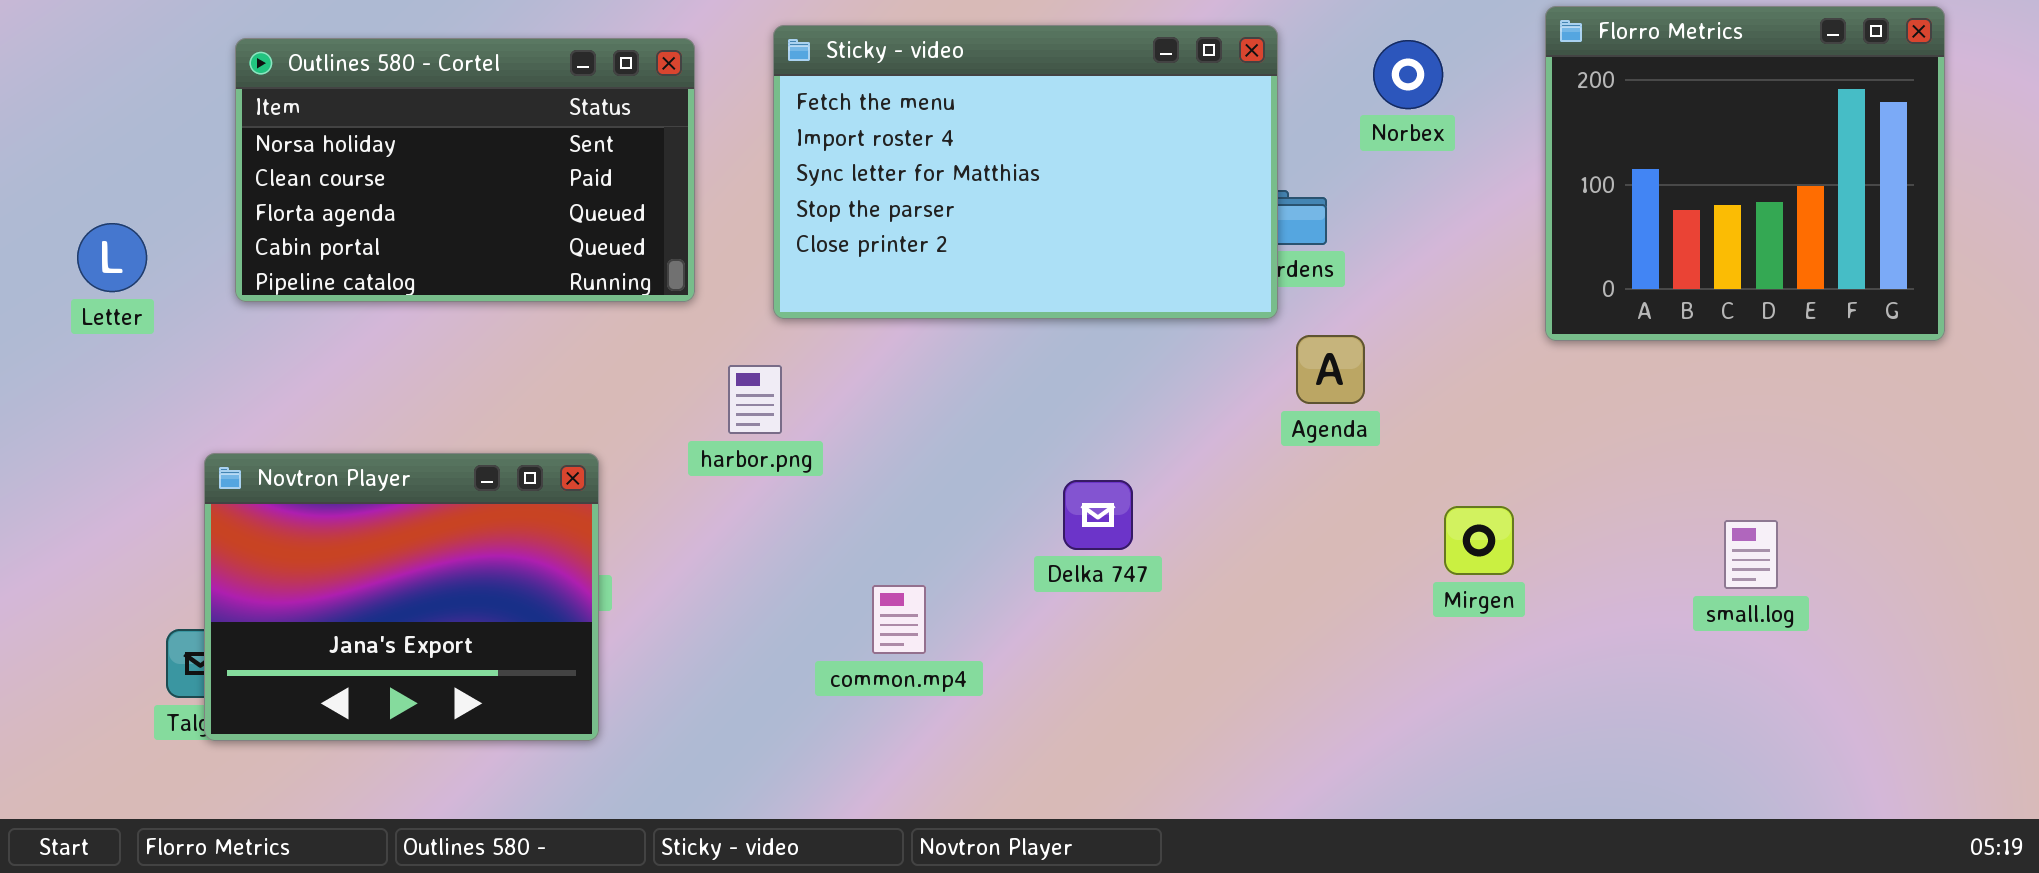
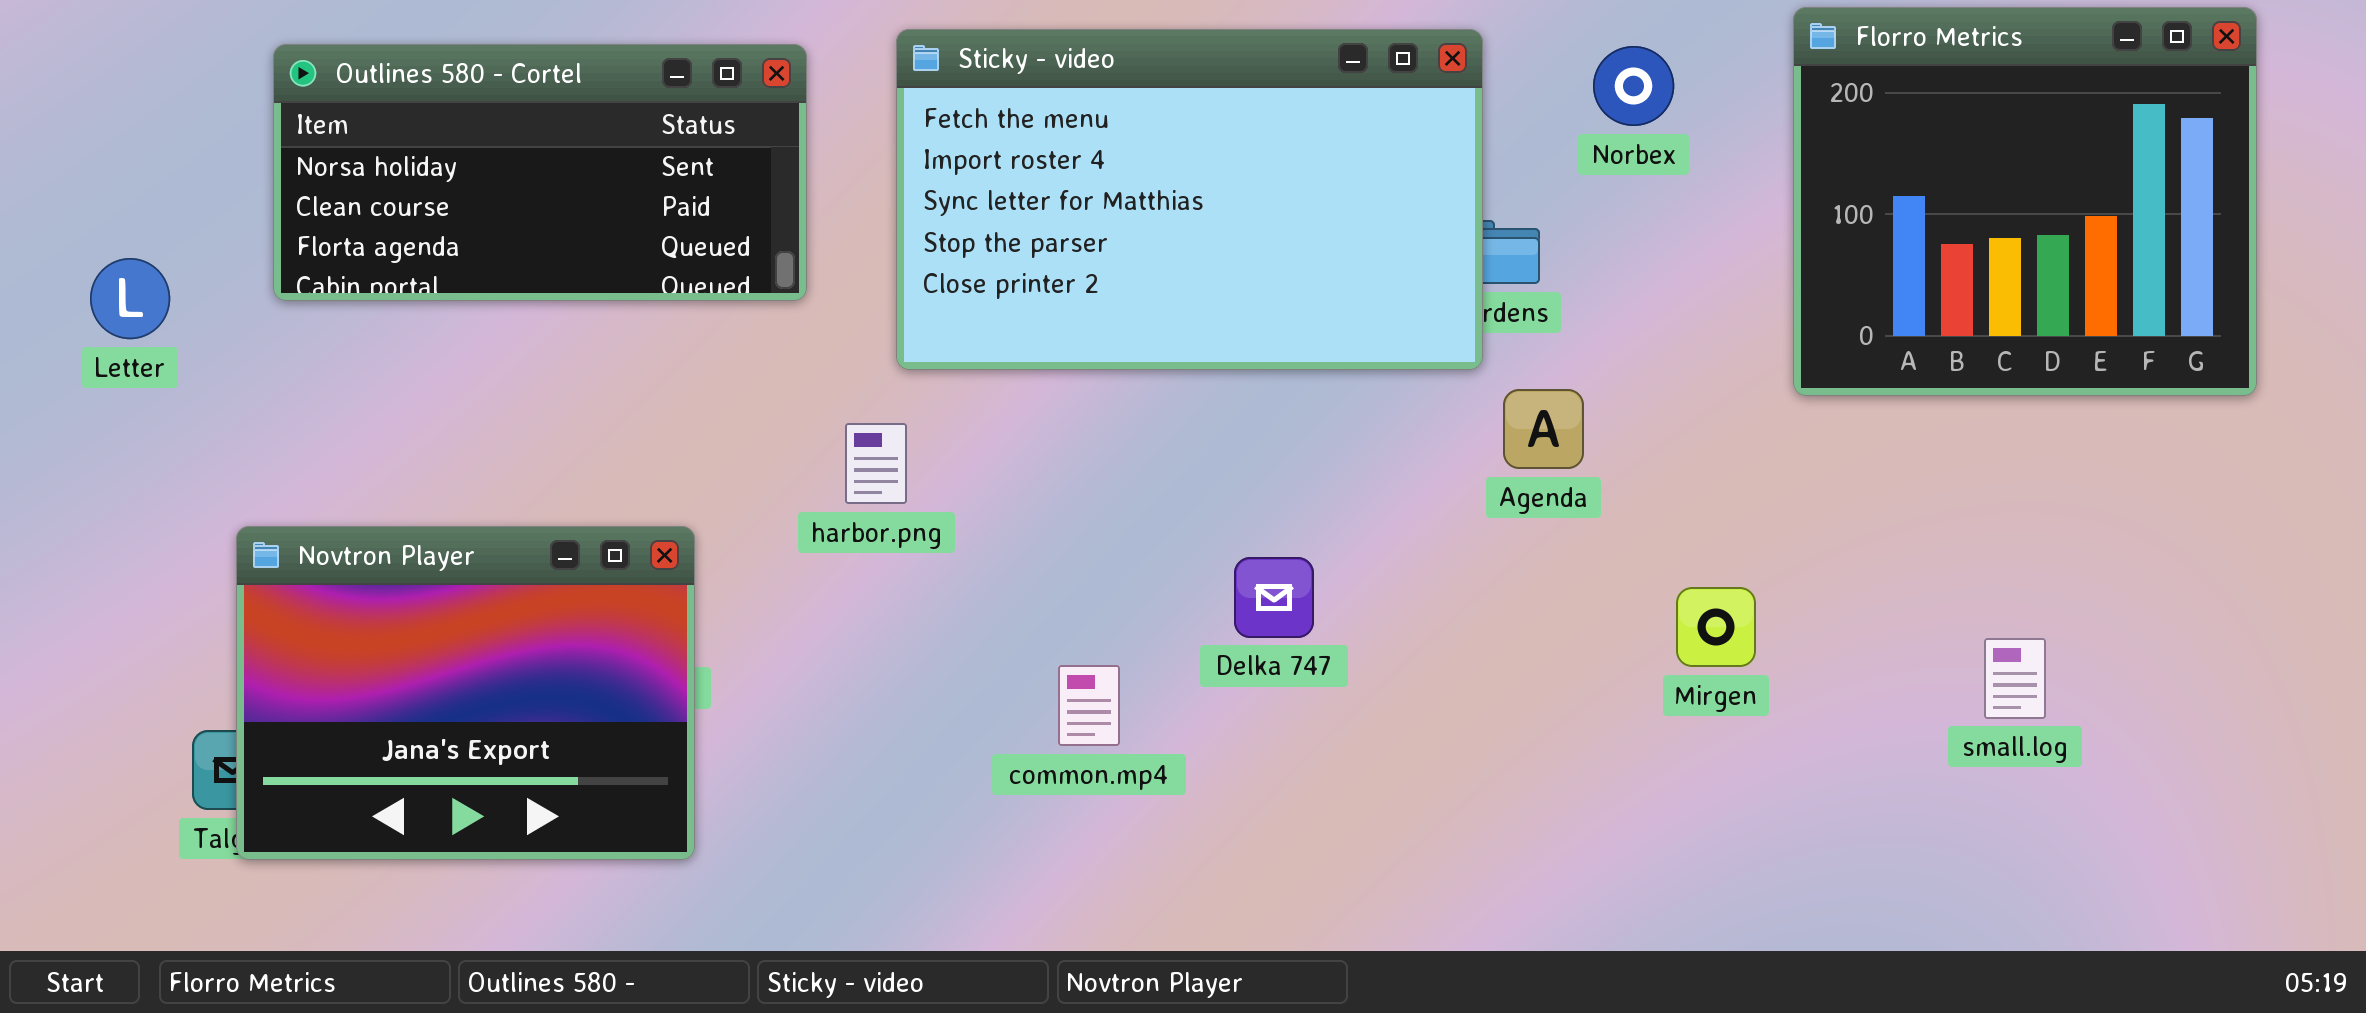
Outlines 580 - Cortel: [235,38,695,302] -> [273,44,807,301], resized
small.log: [1724,520,1778,589] -> [1984,638,2046,719], moved
common.mp4: [872,585,926,654] -> [1058,665,1120,746], moved

